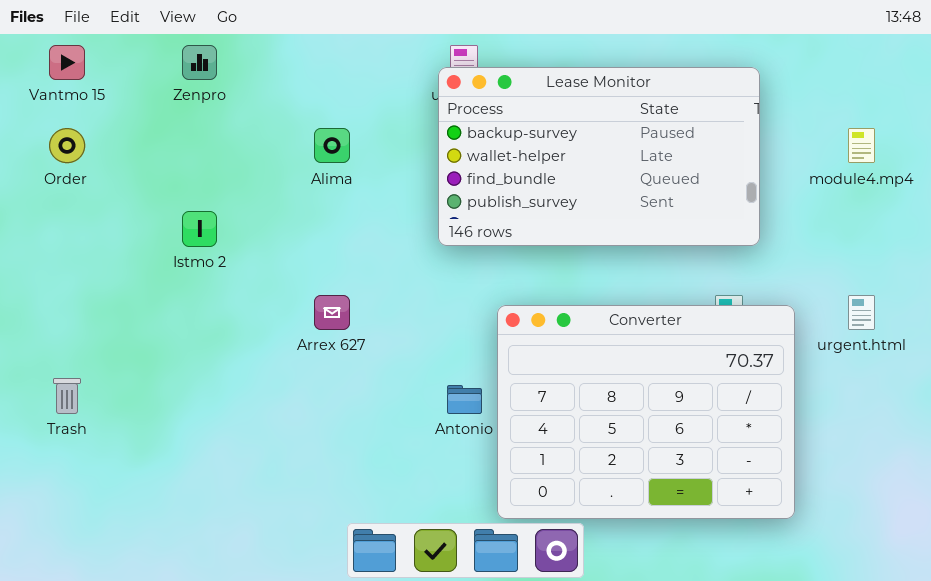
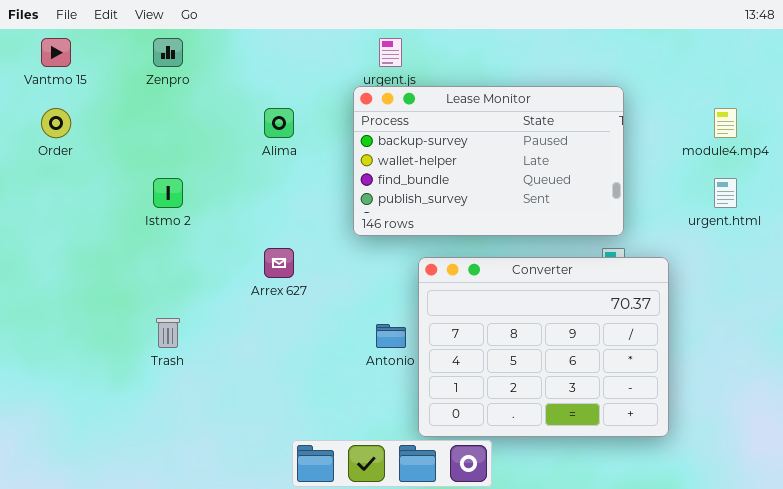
Lease Monitor: [438,67,760,246] -> [353,86,624,236], moved
urgent.html: [848,295,875,330] -> [714,178,737,208], moved
Trash: [53,378,81,414] -> [156,318,180,348], moved

